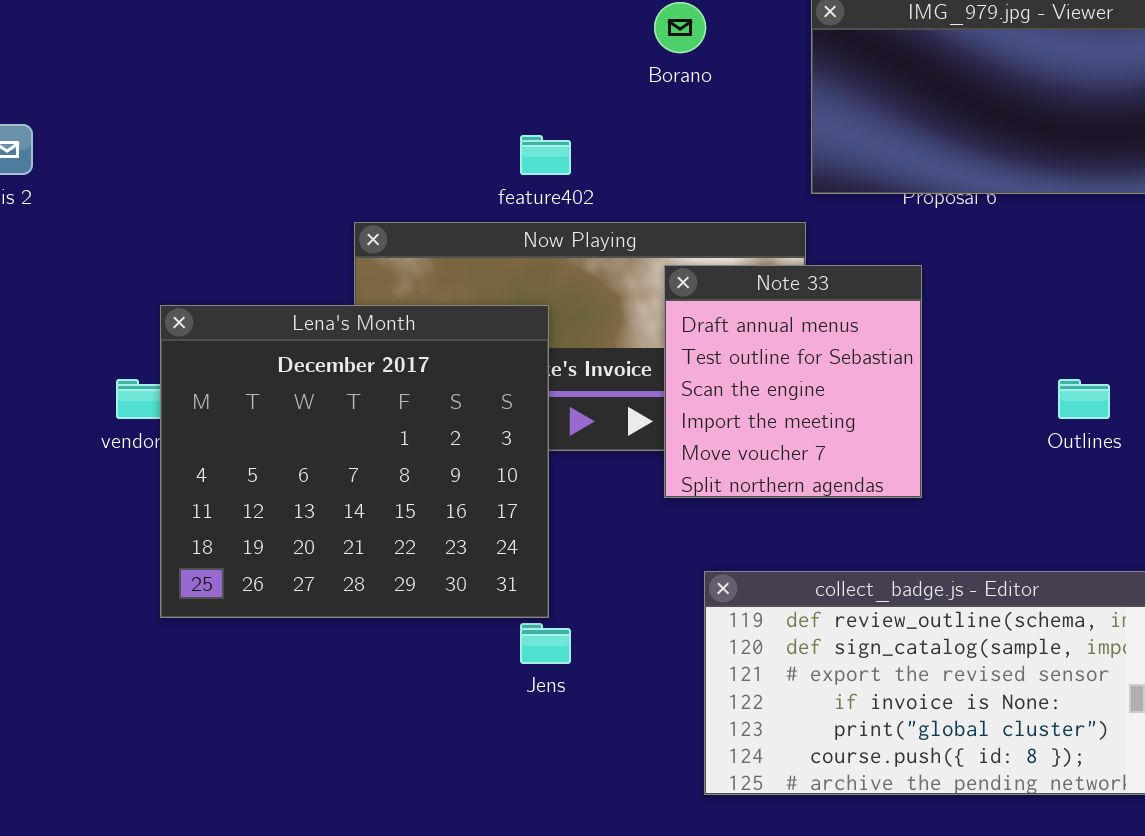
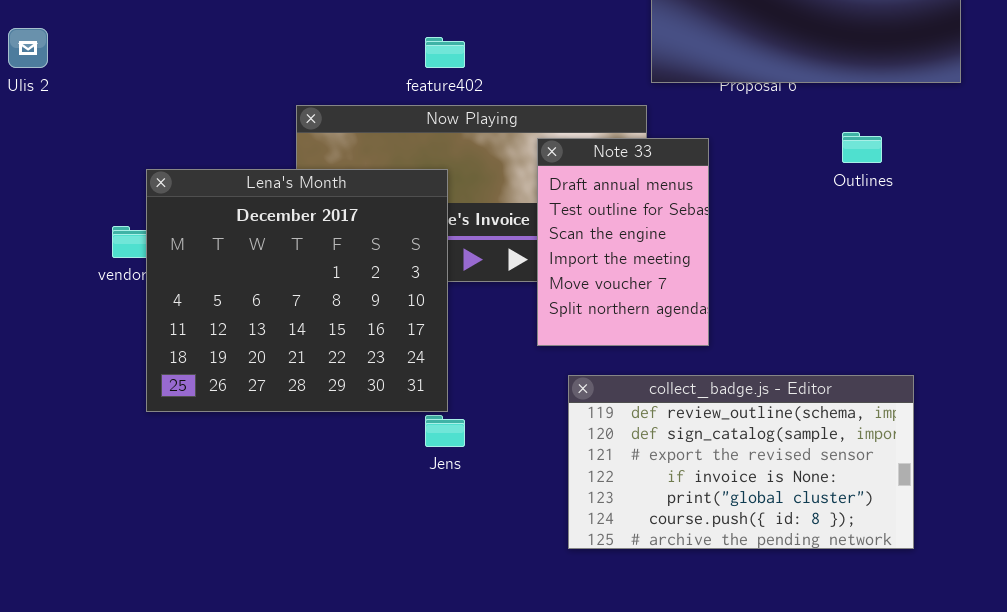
Note 33: [664,265,922,498] -> [537,138,709,346], resized
Outlines: [1058,379,1110,419] -> [842,132,882,163], moved

